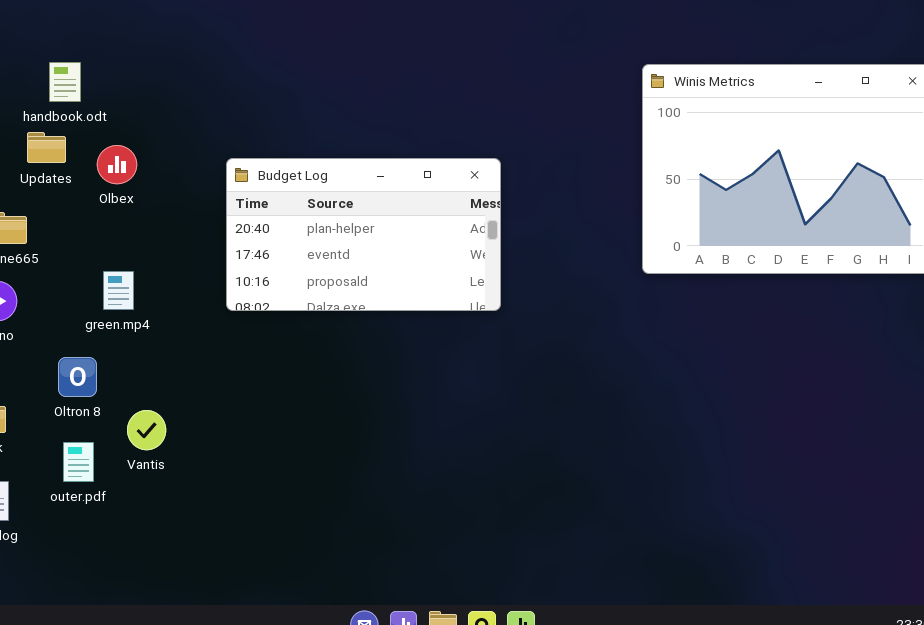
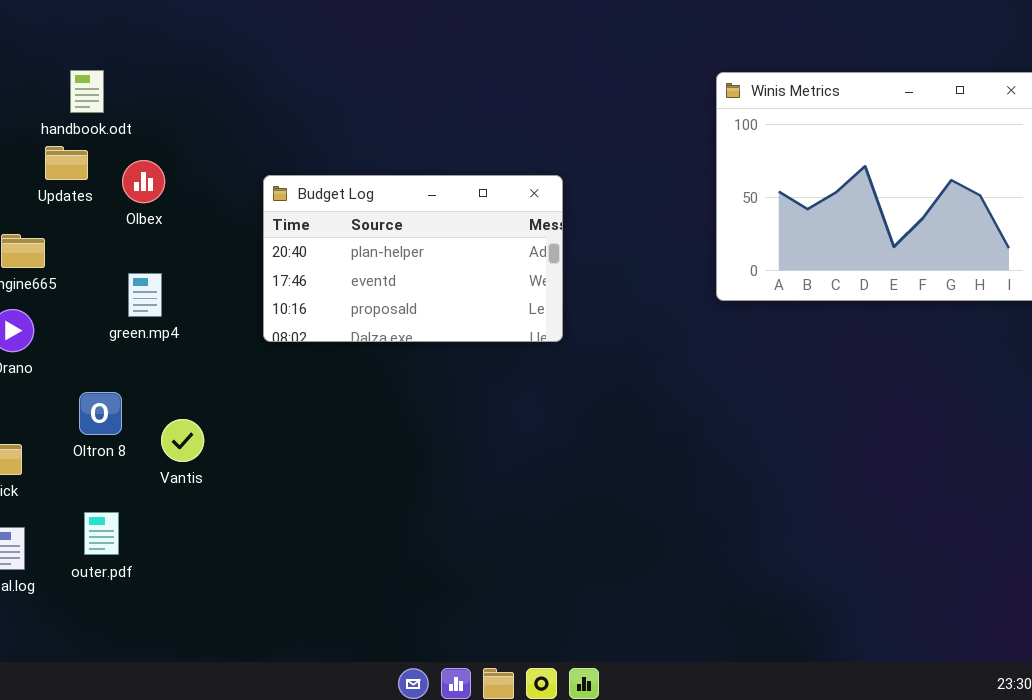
green.mp4: [103,271,134,310] -> [128,273,162,317], moved
Vantis: [127,410,166,450] -> [161,419,204,462], moved
outer.pdf: [63,442,94,482] -> [84,512,119,555], moved

